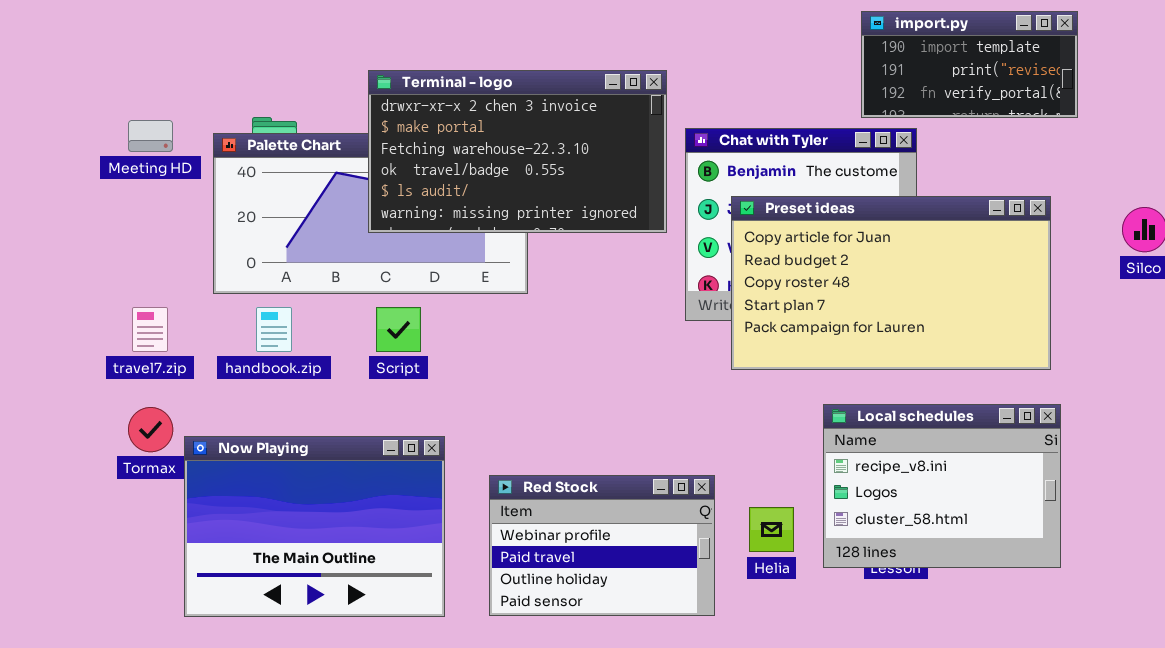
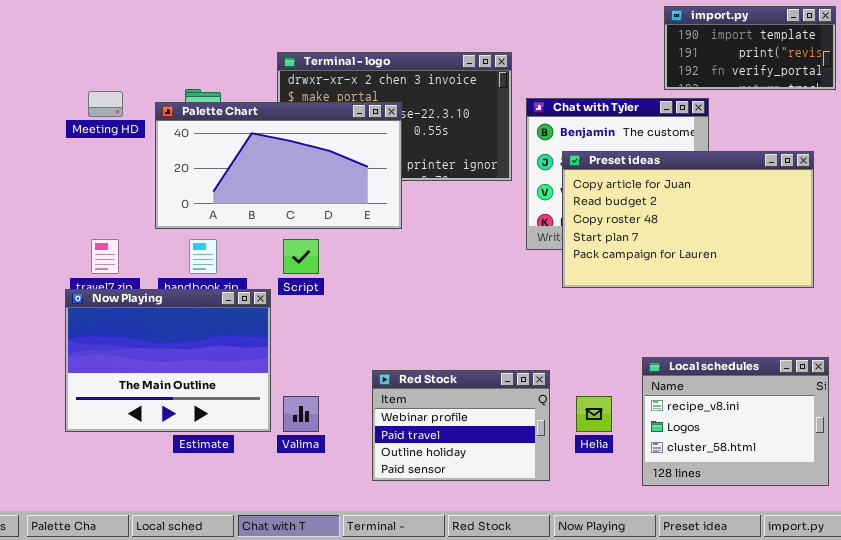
Palette Chart: [213,133,528,294] -> [155,102,402,229], raised
Local schedules: [823,404,1061,568] -> [642,357,829,486], moved
Now Playing: [184,436,445,617] -> [65,289,271,432], moved

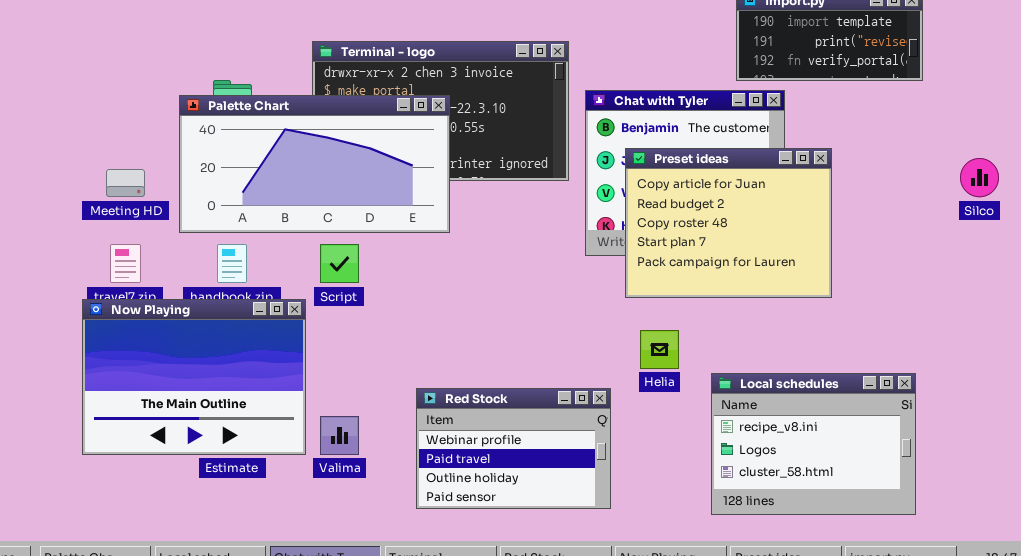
Meeting HD: [88,91,123,117] -> [106,169,145,197], moved
Preset ideas: [562,151,814,288] -> [625,148,832,298], resized
Helia: [576,396,612,432] -> [640,330,679,369], moved

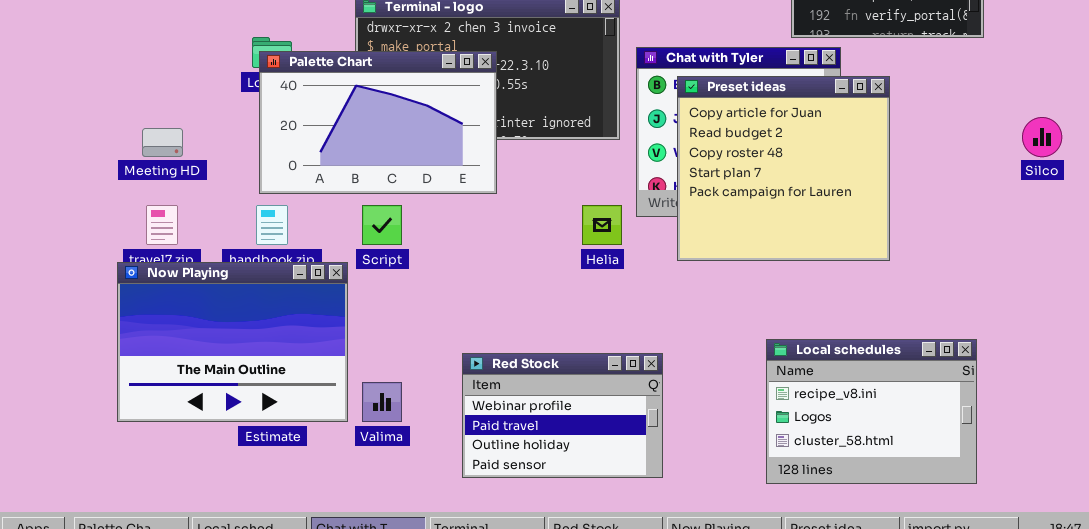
Palette Chart: [179,95,450,233] -> [259,51,497,194], resized
Preset ideas: [625,148,832,298] -> [677,76,890,261], resized
Helia: [640,330,679,369] -> [582,205,622,245], moved

